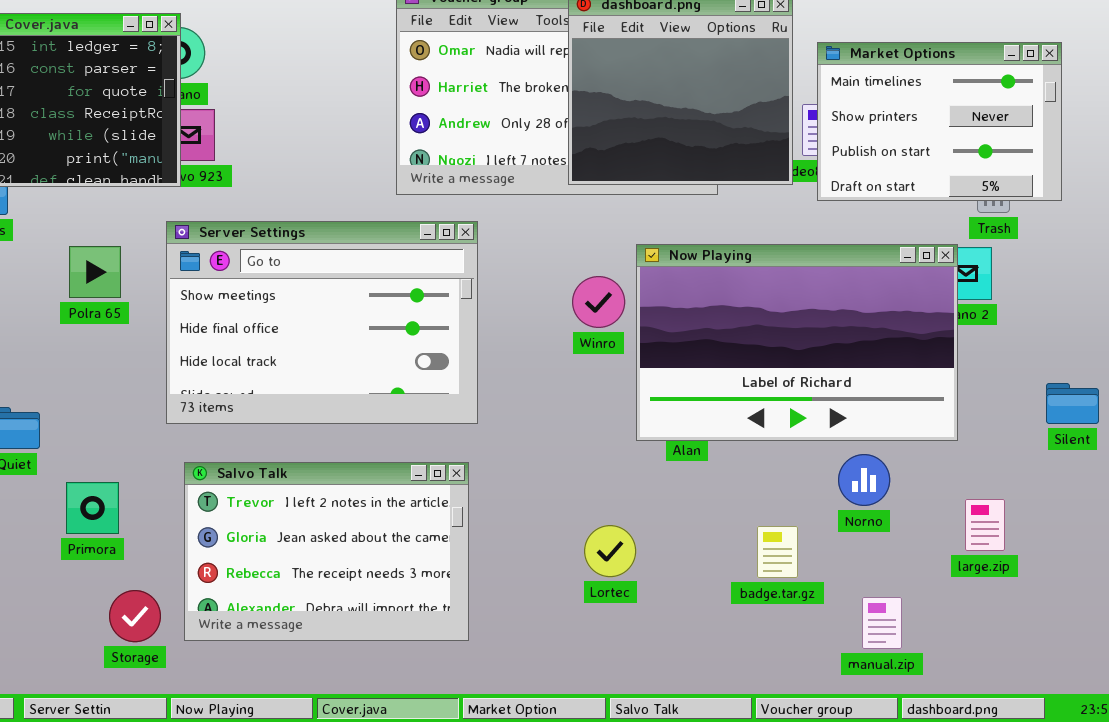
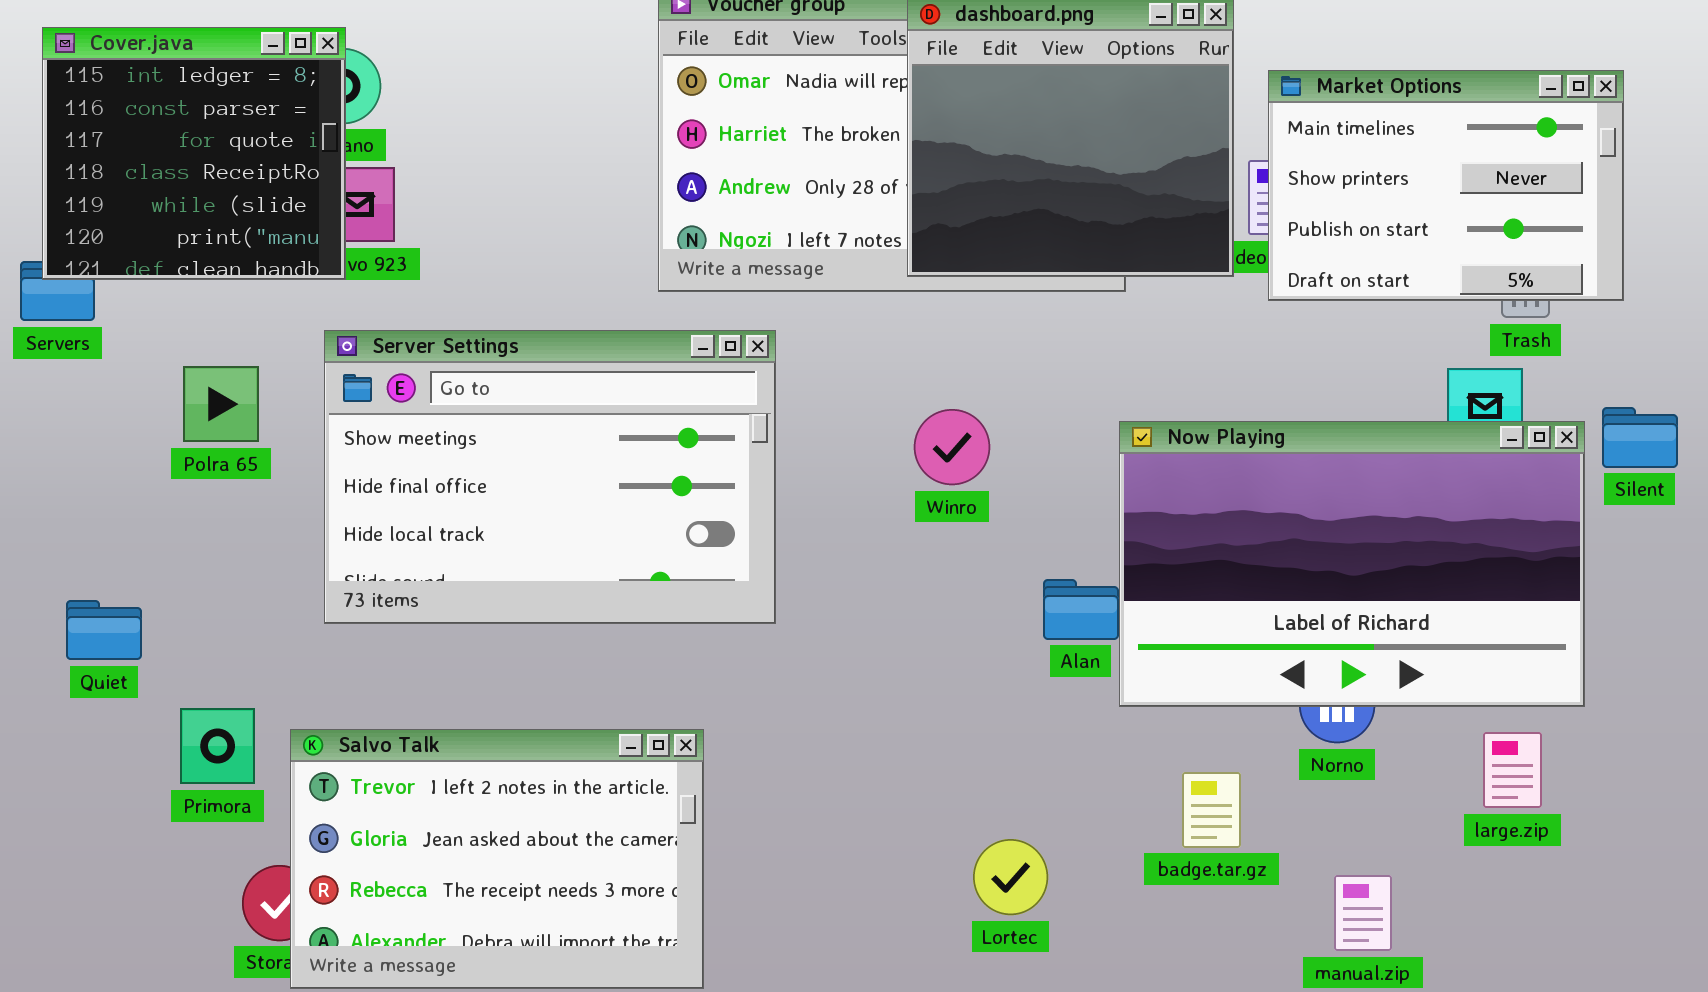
Now Playing: [636,244,958,441] -> [1119,421,1585,707], moved
Silent: [1046,383,1099,424] -> [1602,407,1678,468], moved
Salvo Talk: [184,462,469,641] -> [290,729,704,989], moved
Lortec: [584,525,636,577] -> [973,839,1048,915], moved

